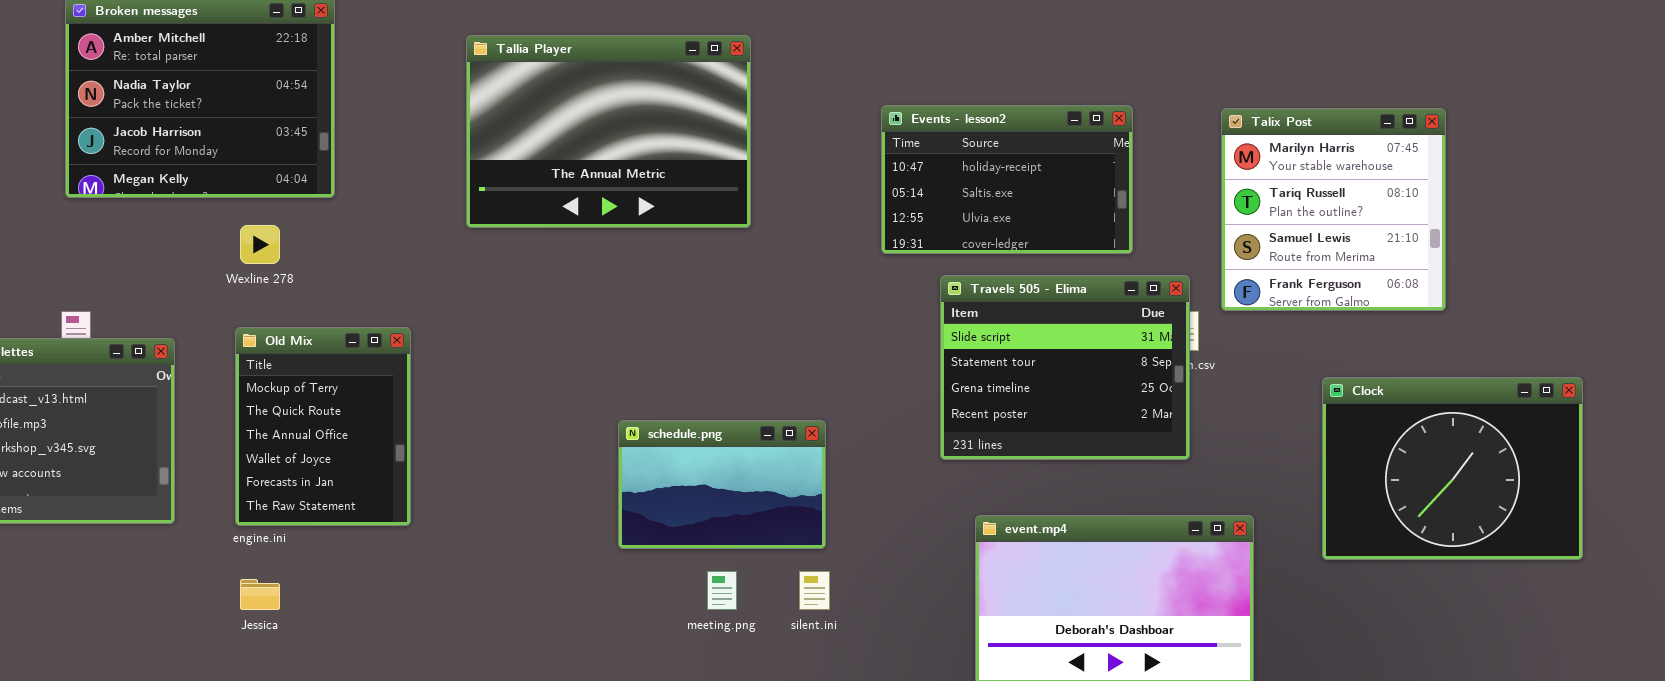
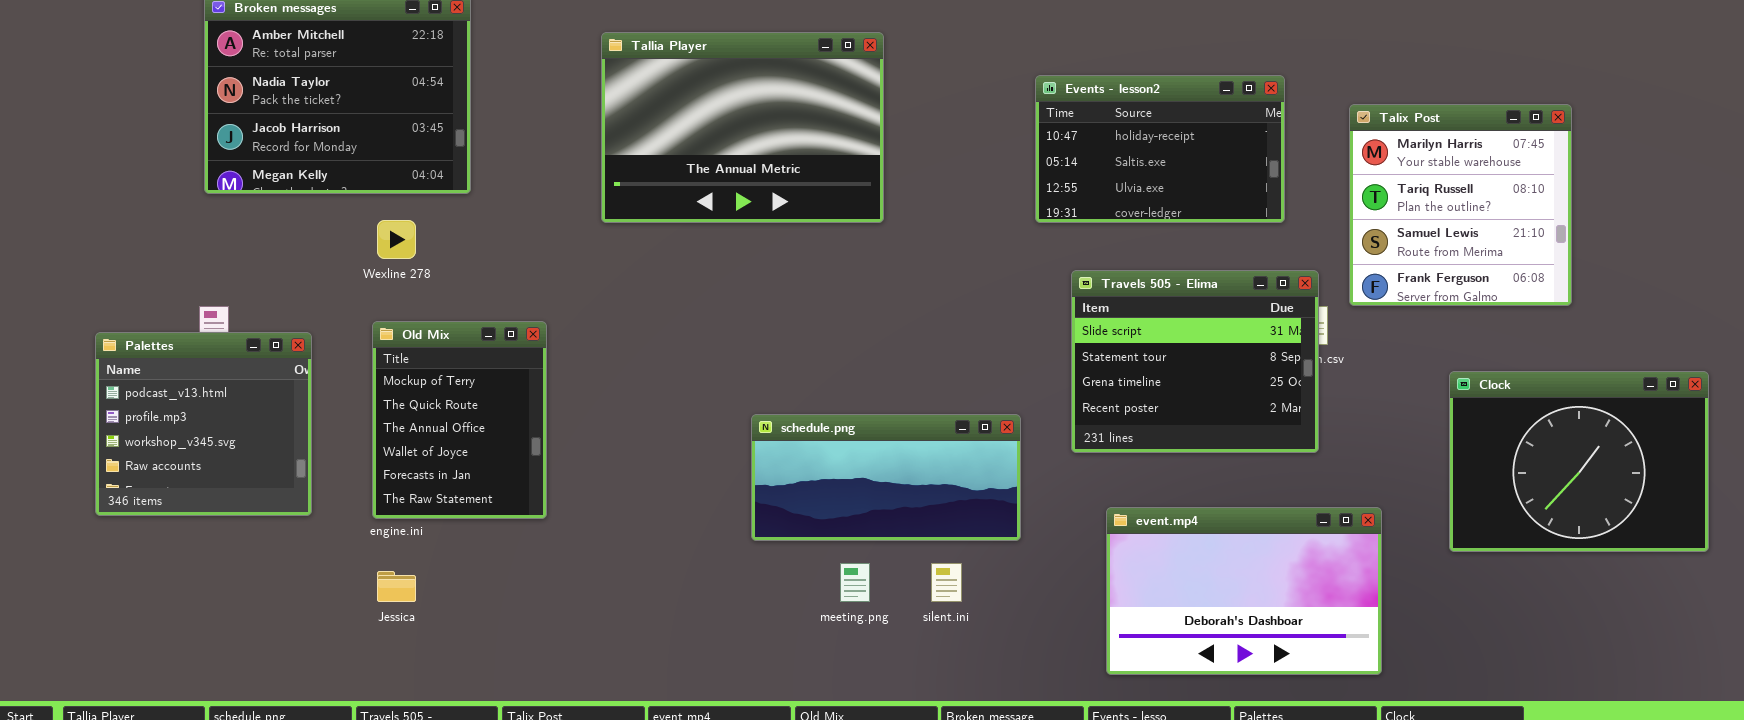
Events - lesson2: [881,105,1133,254] -> [1035,75,1285,223], moved
schedule.png: [618,420,826,549] -> [751,414,1021,541], resized

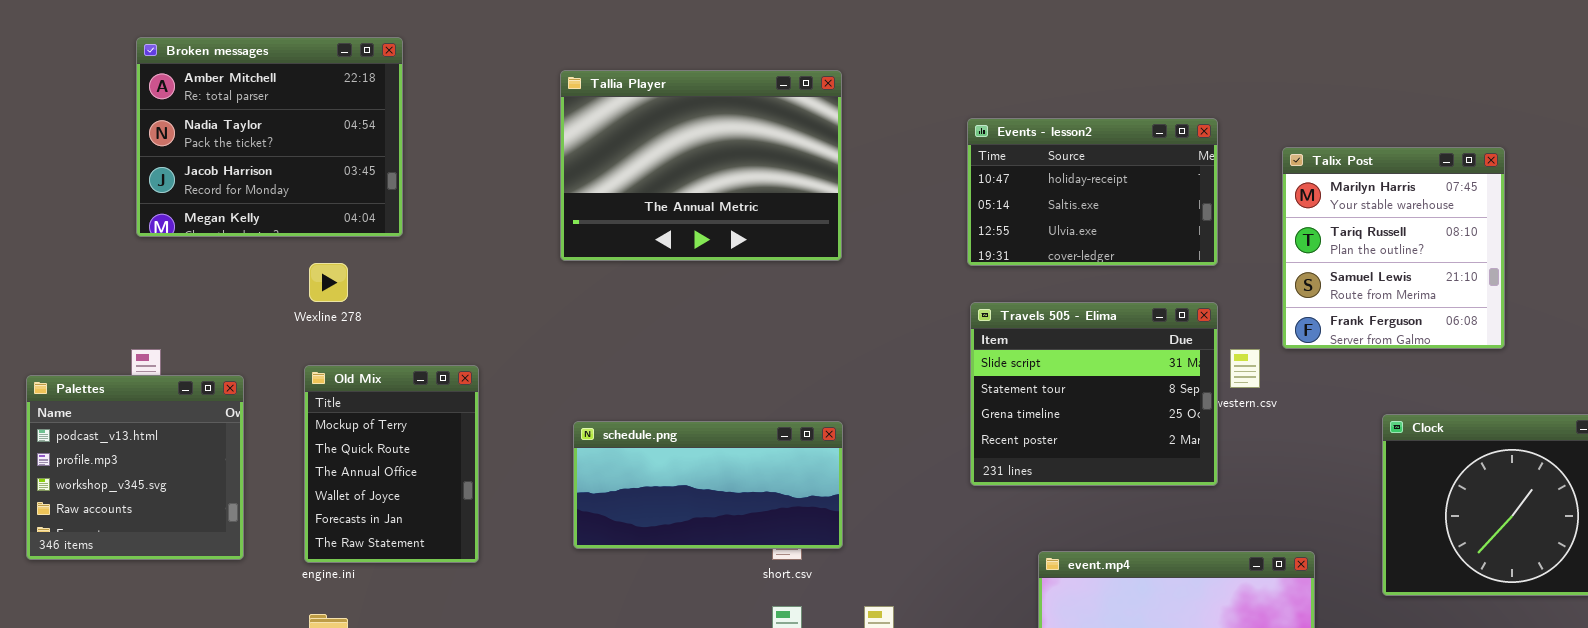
Tallia Player: [601,32,884,223] -> [560,70,842,261], moved
Travels 505 - Elima: [1071,270,1319,453] -> [970,302,1218,486], moved
schedule.png: [751,414,1021,541] -> [573,421,843,549], moved

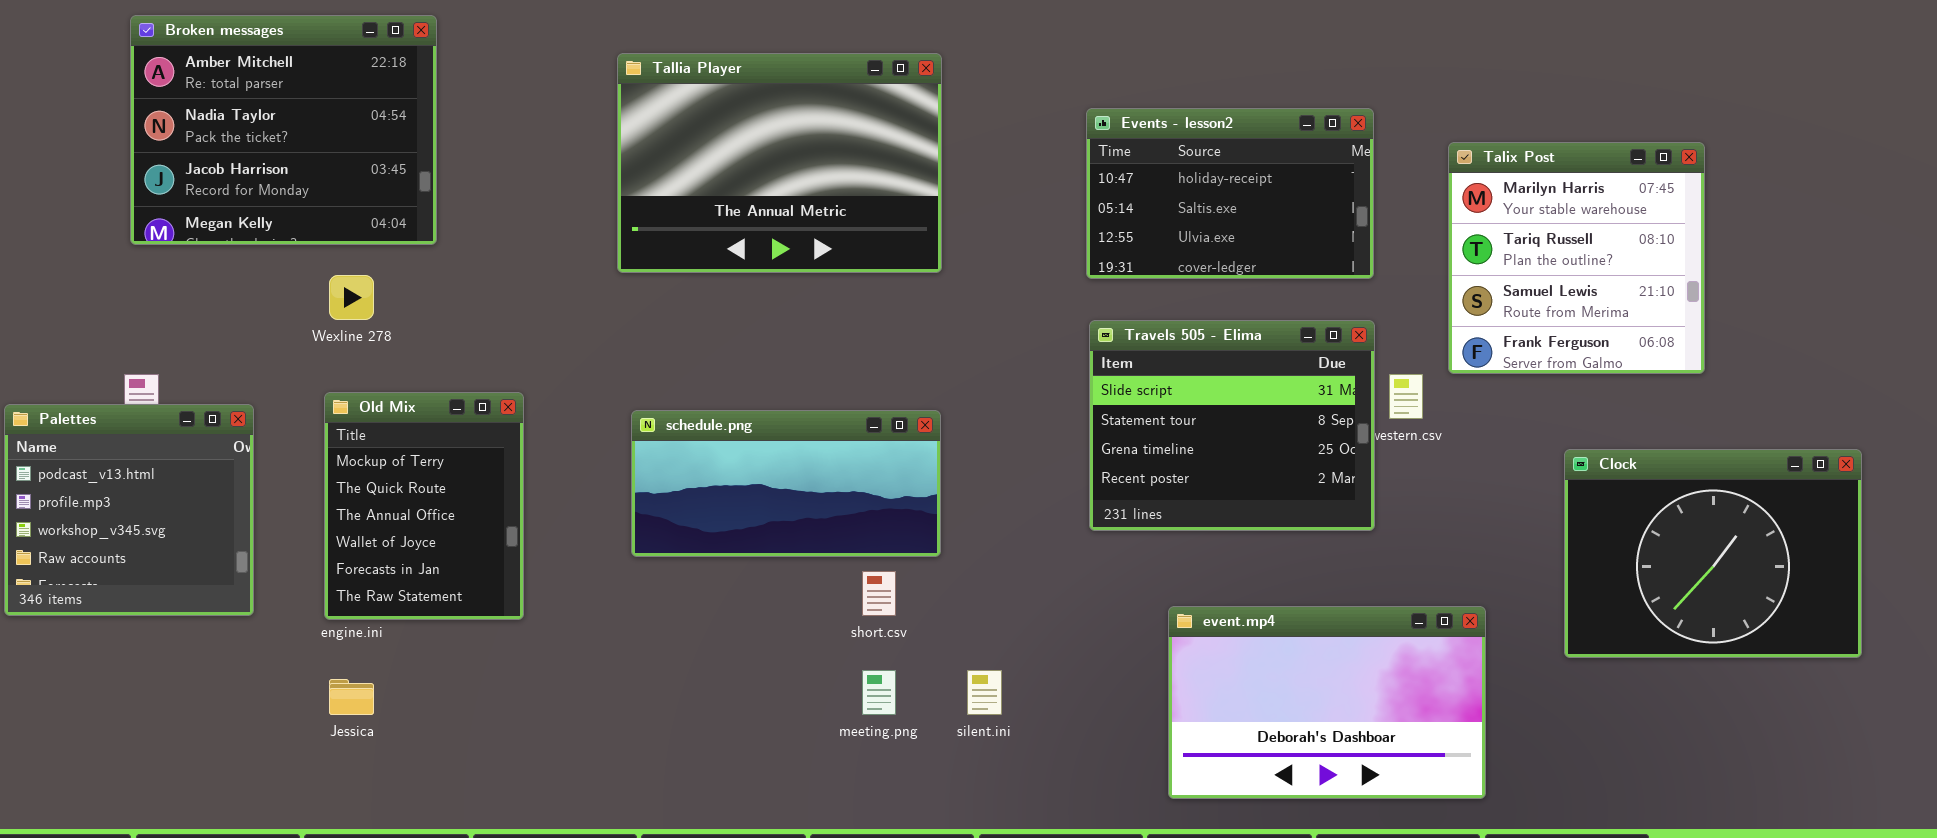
schedule.png: [573,421,843,549] -> [631,410,941,557], moved

